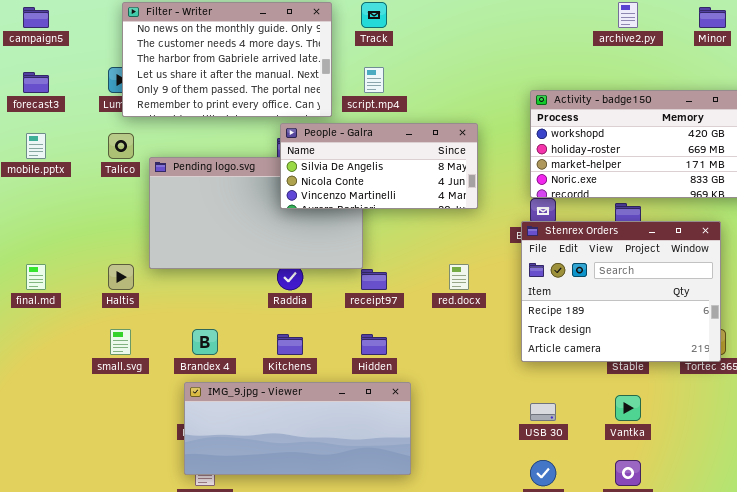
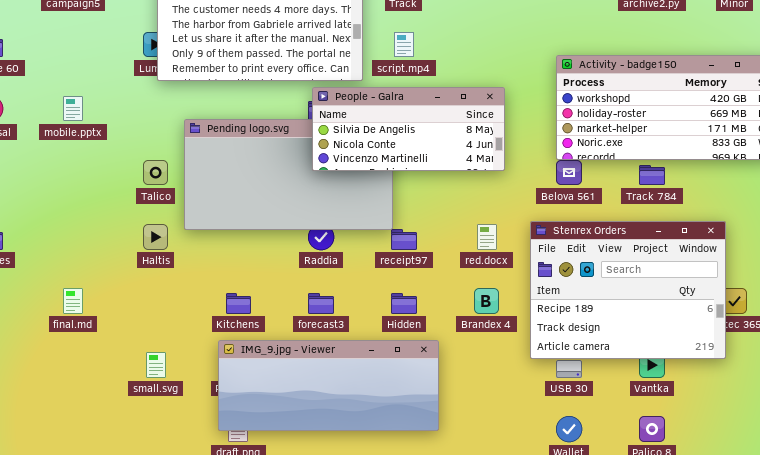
forecast3: [23,72,49,93] -> [308,293,334,314], moved
Talico: [108,133,134,159] -> [143,160,168,185], moved
Stenrex Orders: [521,221,721,362] -> [530,221,726,359], moved
final.md: [26,264,46,290] -> [63,288,83,314], moved
small.svg: [110,329,131,355] -> [146,352,166,378], moved
Brandex 4: [192,329,218,355] -> [474,288,499,314], moved
Kitchens: [277,334,303,355] -> [226,293,251,314], moved

